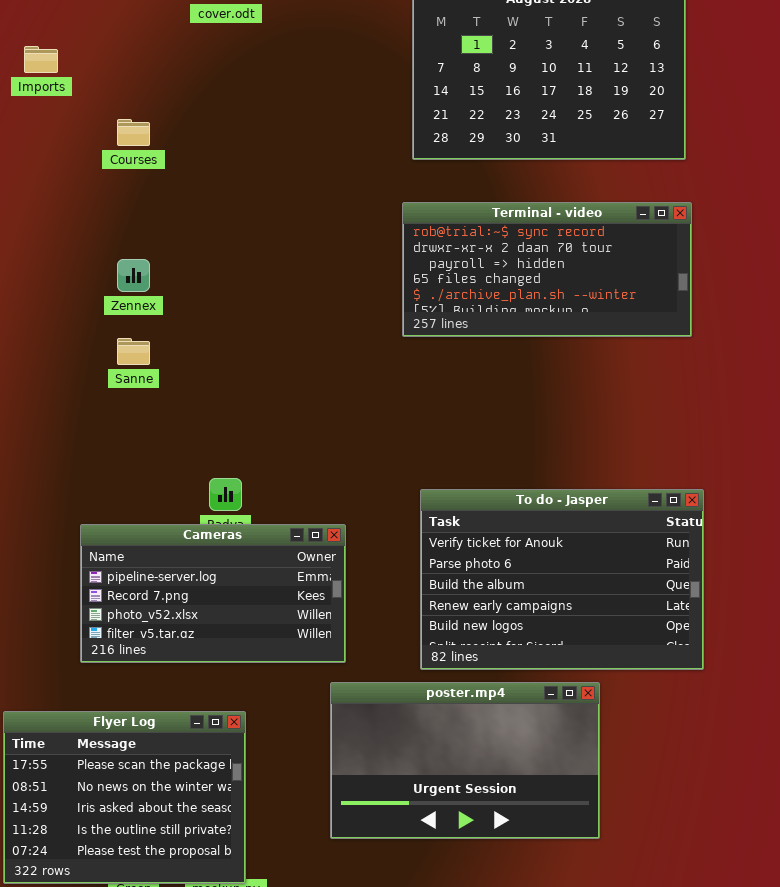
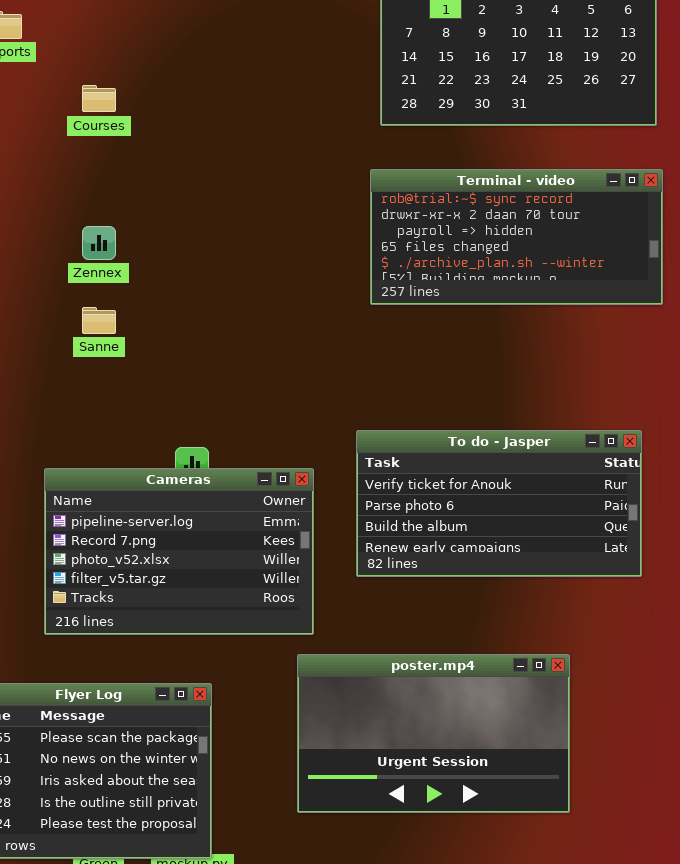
To do - Jasper: [420,489,704,670] -> [356,430,642,577], moved, resized
Cameras: [80,524,346,663] -> [44,468,314,635], resized

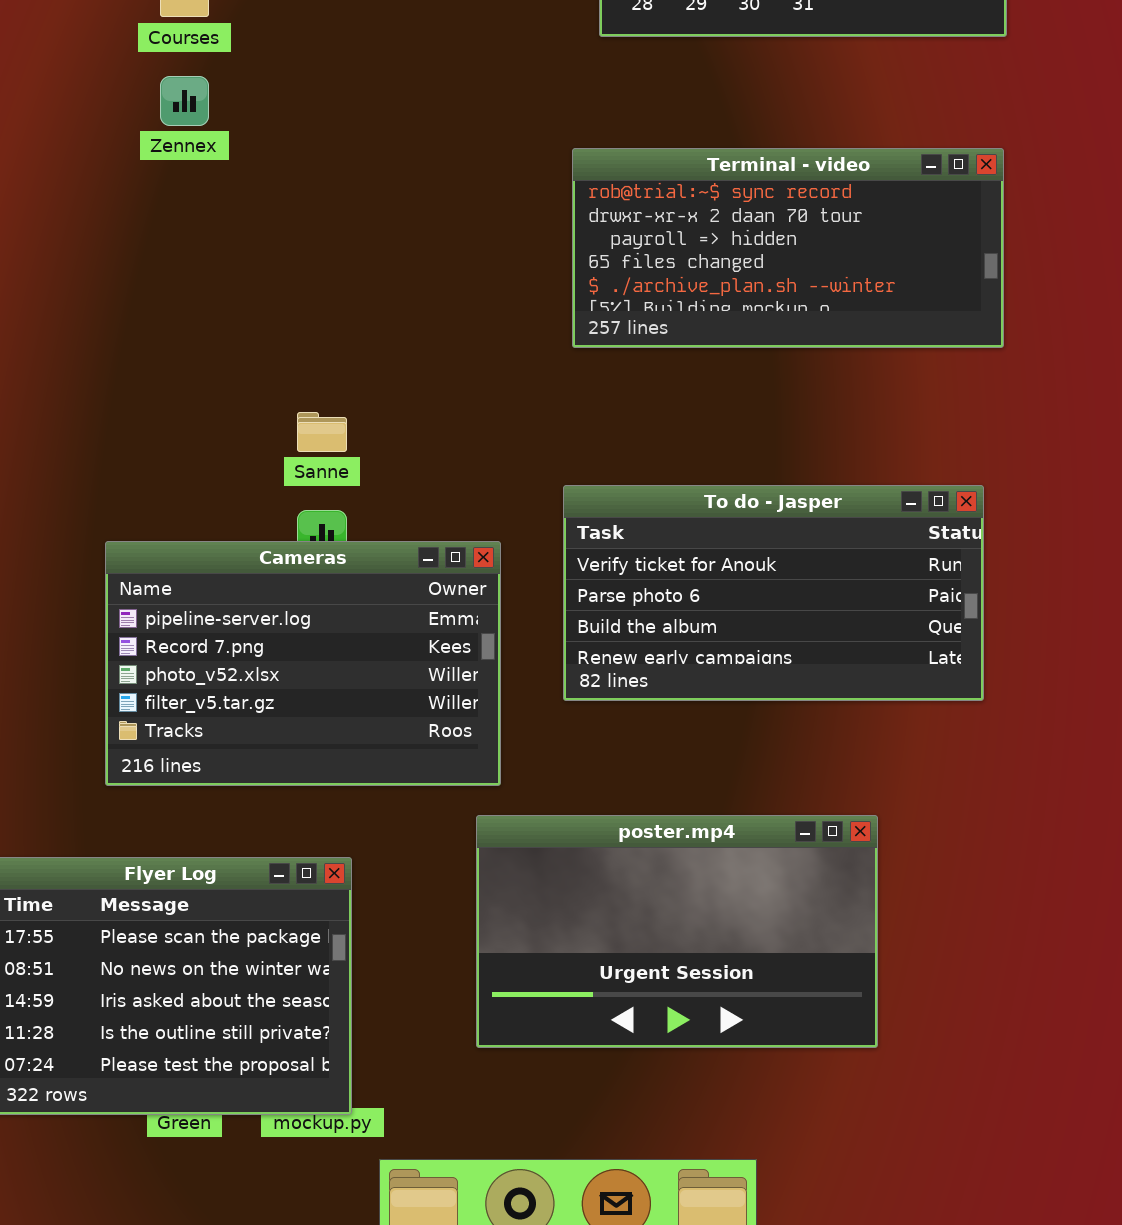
Terminal - video: [370,169,663,305] -> [572,148,1004,348], moved
Zennex: [82,226,116,260] -> [160,76,209,126], moved
Sanne: [82,307,116,334] -> [297,412,347,452], moved

